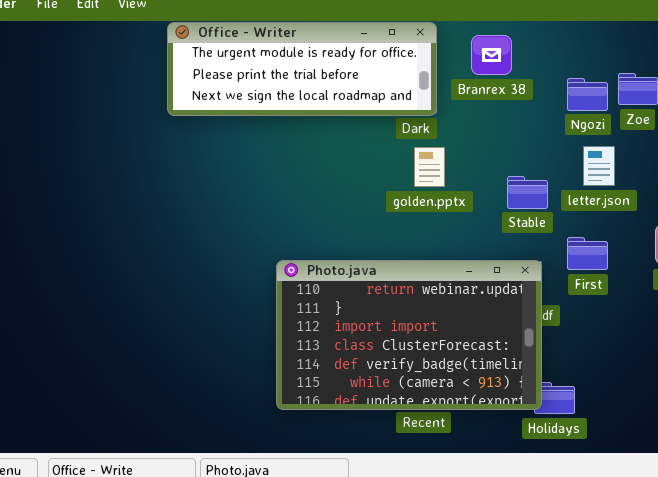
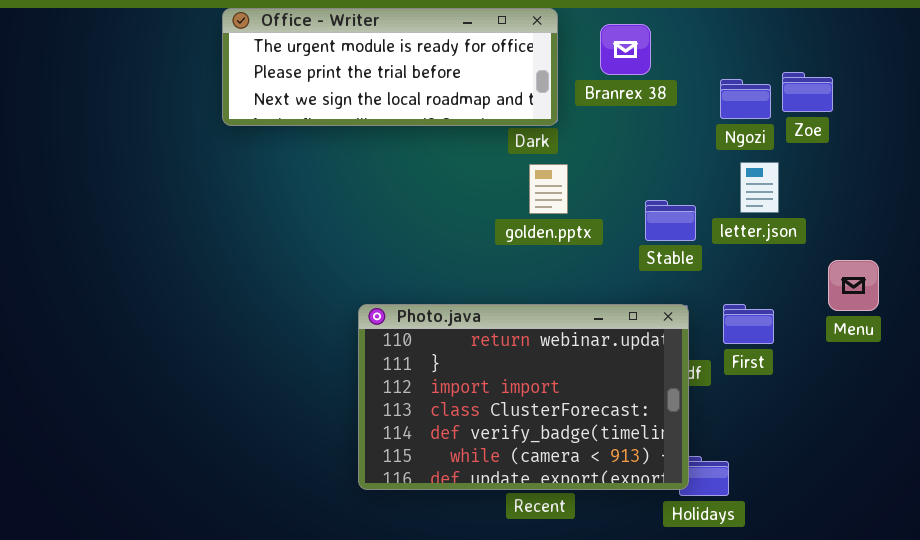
First: [567,237,608,270] -> [723,304,774,344], moved

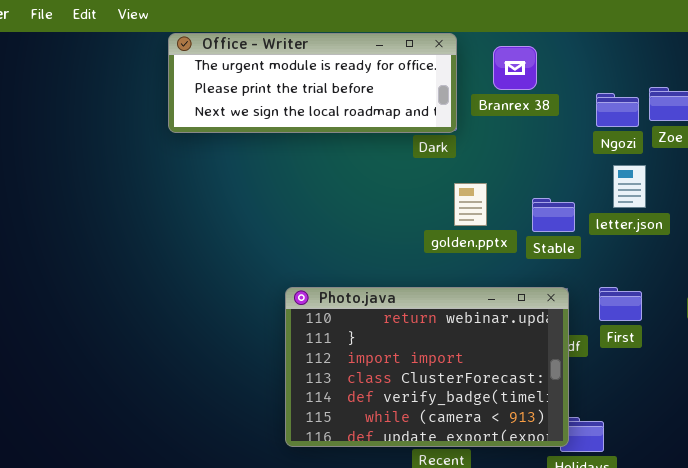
golden.pptx: [529,164,568,214] -> [454,183,487,226], moved

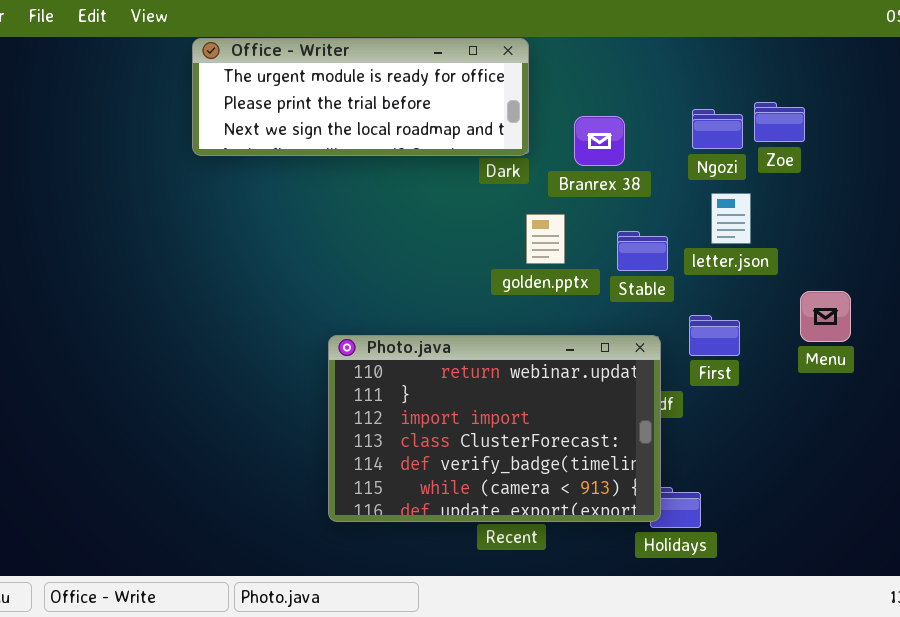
Branrex 38: [493,46,537,90] -> [574,116,625,166], moved
First: [599,287,642,321] -> [689,315,740,356], moved

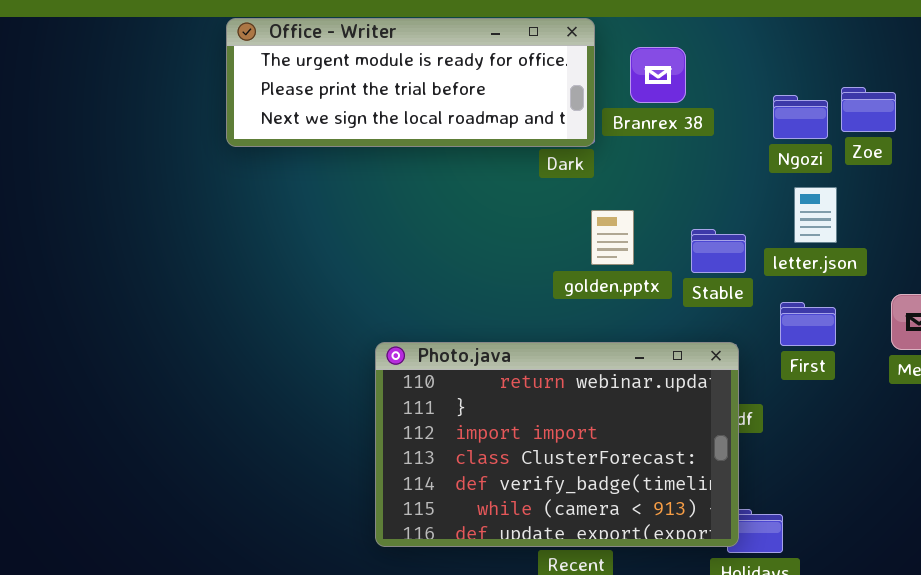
Branrex 38: [574,116,625,166] -> [630,47,686,103], moved
First: [689,315,740,356] -> [780,302,836,346], moved

